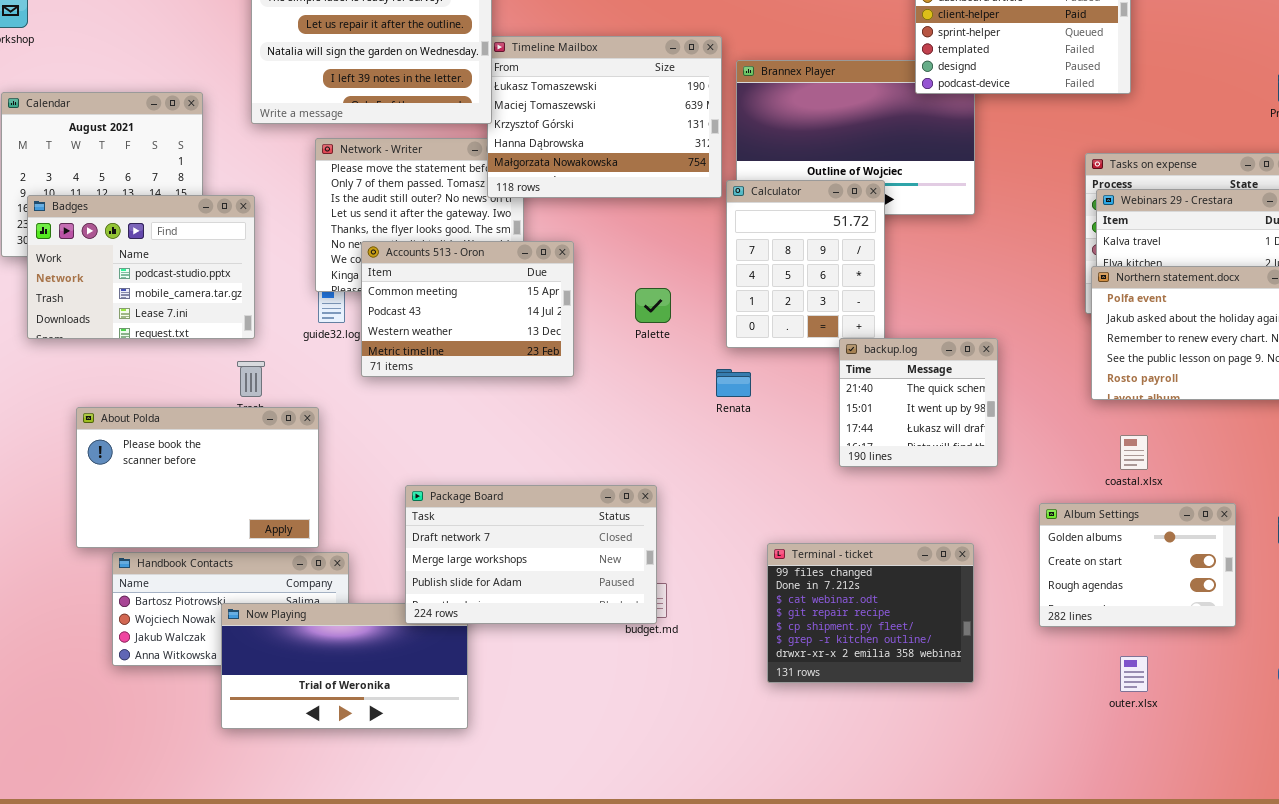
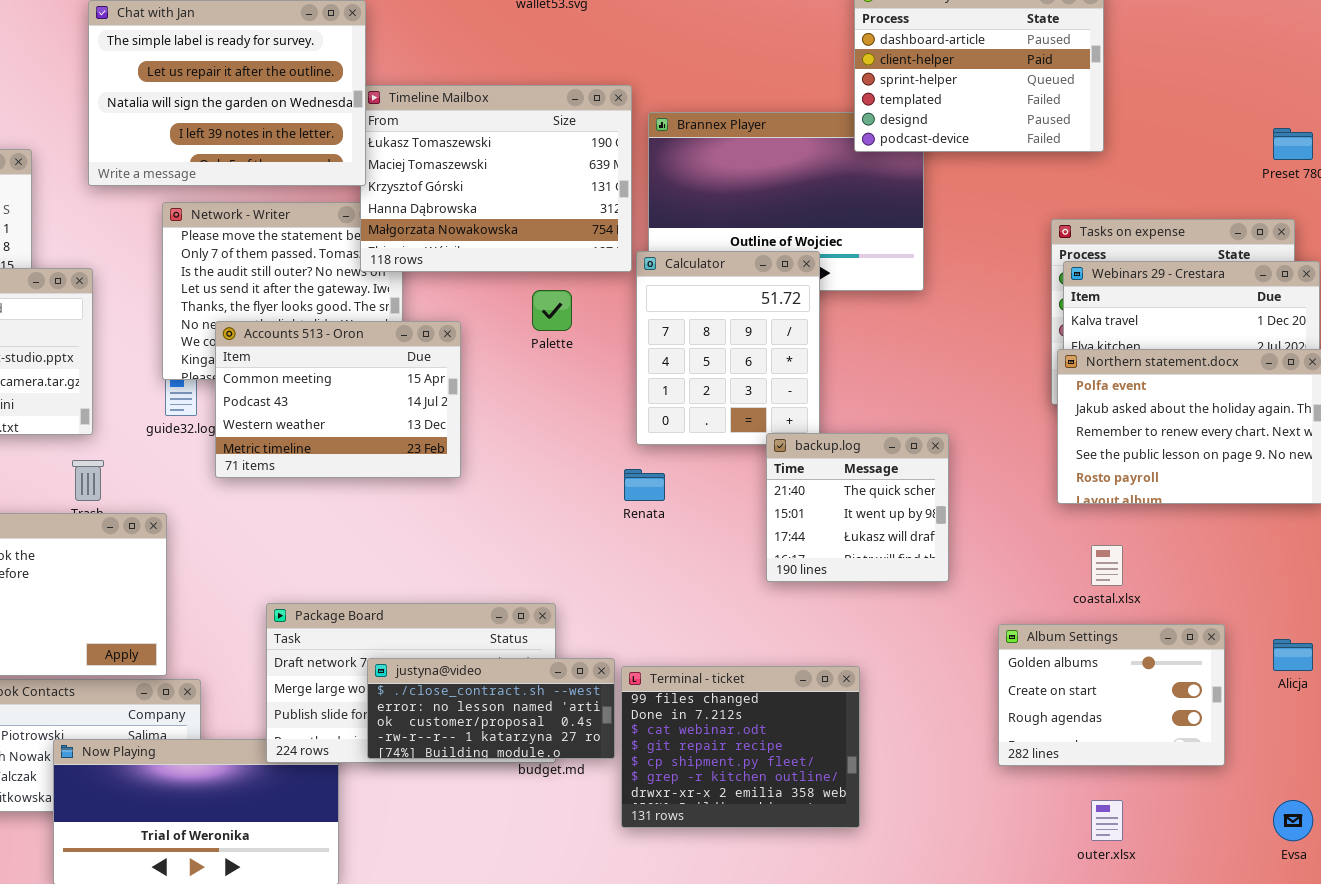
Palette: [635,288,671,323] -> [532,290,572,331], moved
justyna@video: none -> [367,658,615,759], opened
Terminal - ticket: [767,543,974,683] -> [621,666,860,828], moved

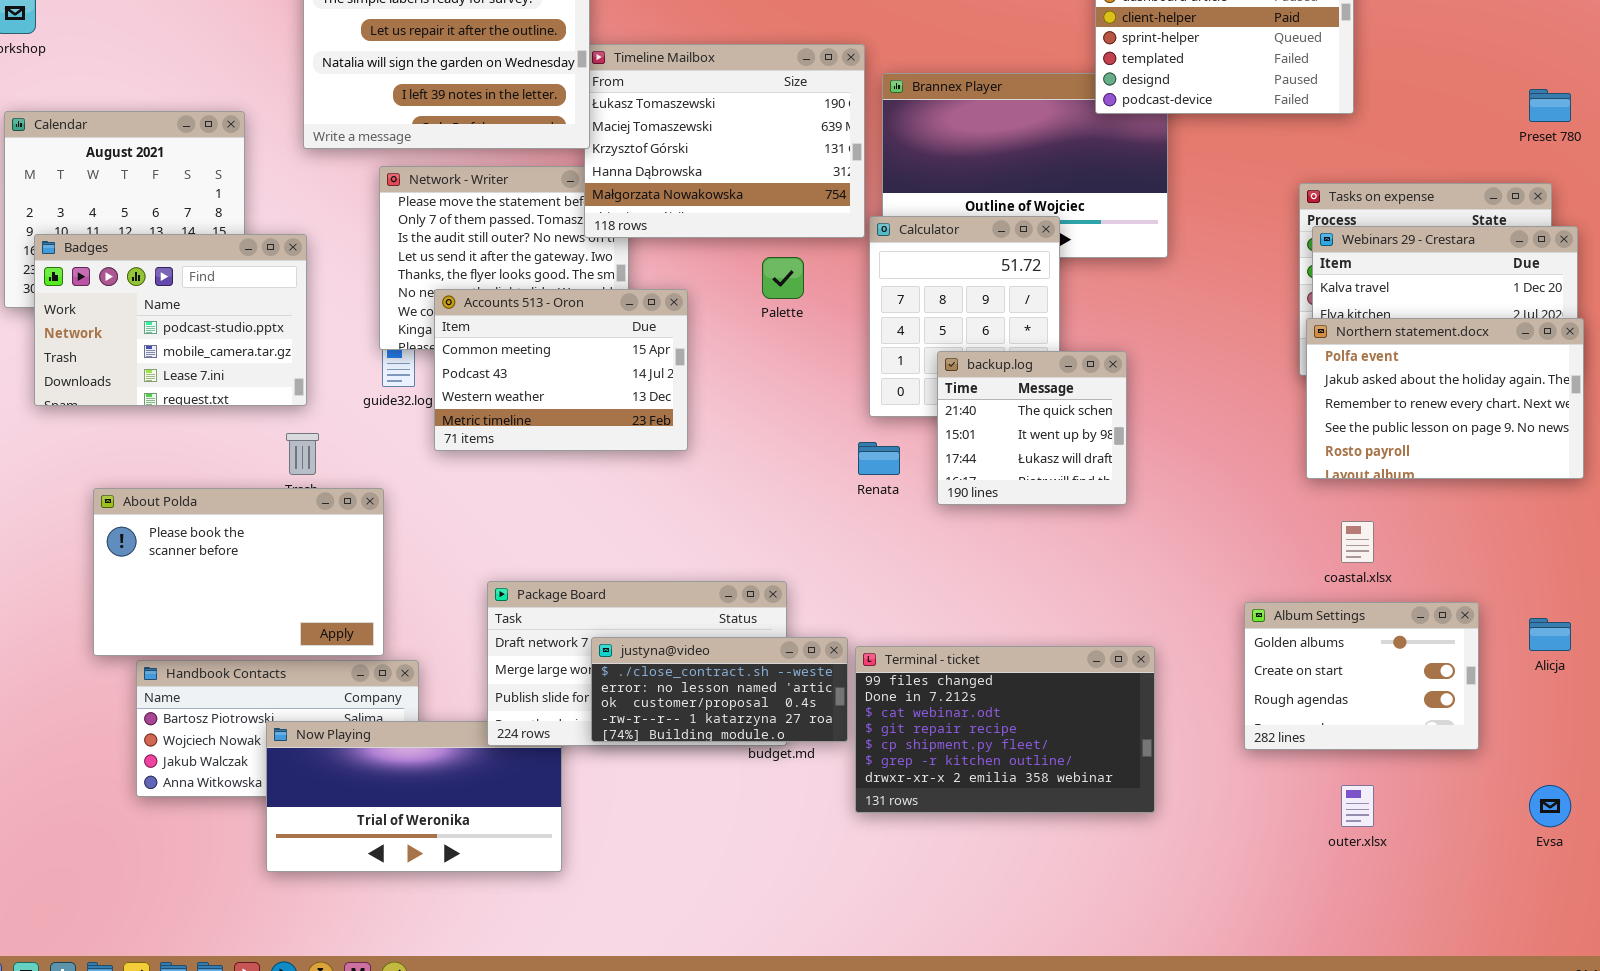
backup.log: [766,433,949,582] -> [937,351,1127,505], moved
Terminal - ticket: [621,666,860,828] -> [855,646,1155,813], resized

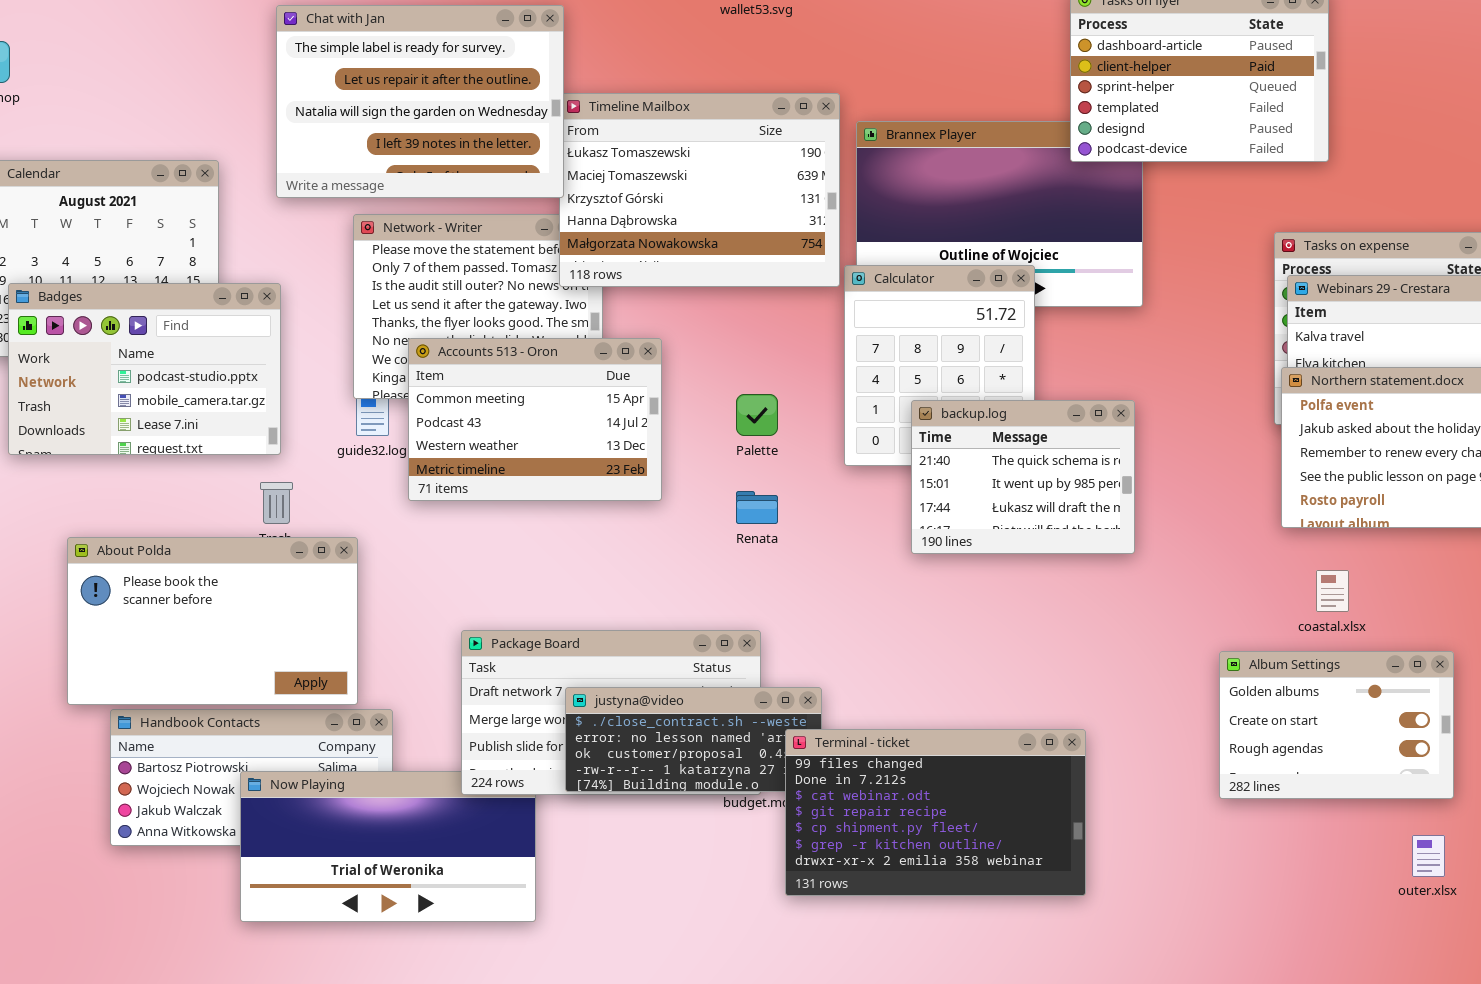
Palette: [762,257,804,299] -> [736,394,778,436], moved
backup.log: [937,351,1127,505] -> [911,400,1135,554], resized
Renata: [858,442,900,475] -> [736,491,778,524], moved
Terminal - ticket: [855,646,1155,813] -> [785,729,1086,896], moved
outer.xlsx: [1341,785,1374,827] -> [1412,835,1445,877], moved

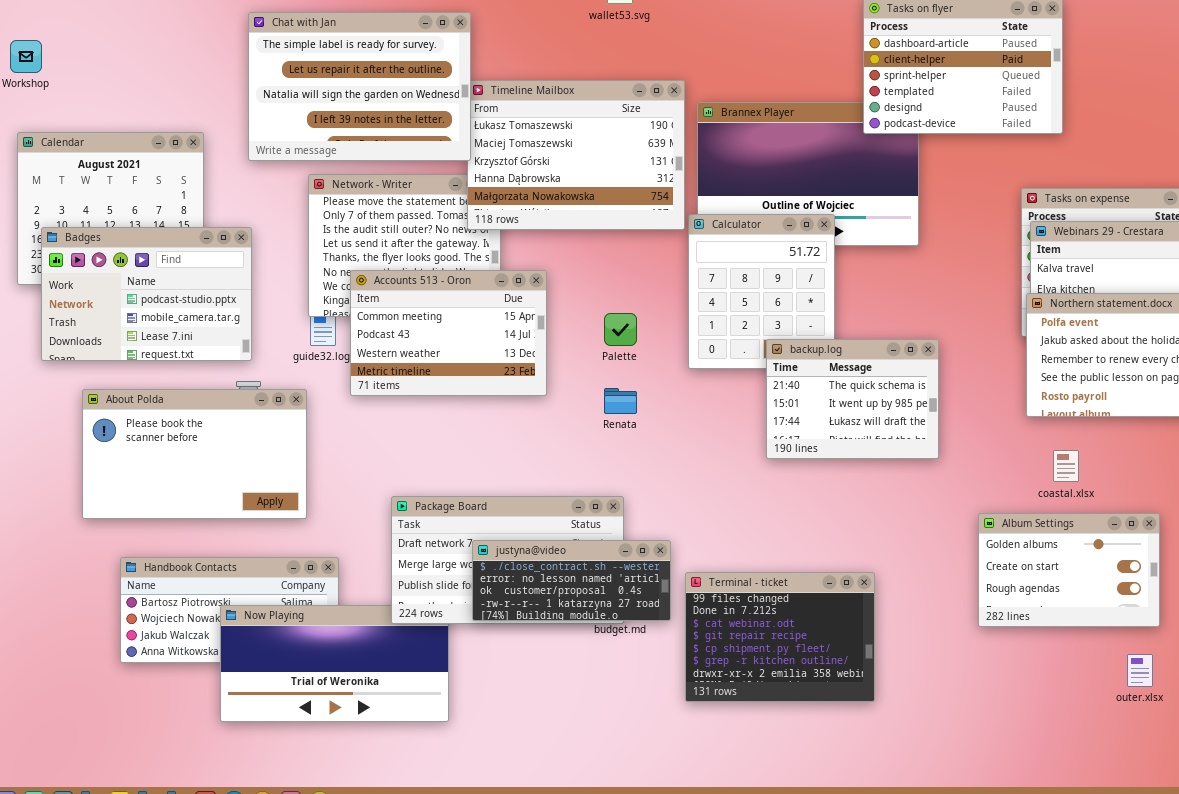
backup.log: [911,400,1135,554] -> [766,339,939,459], moved
About Polda: [67,537,358,705] -> [82,389,307,519], moved
Terminal - ticket: [785,729,1086,896] -> [685,572,875,702], resized

